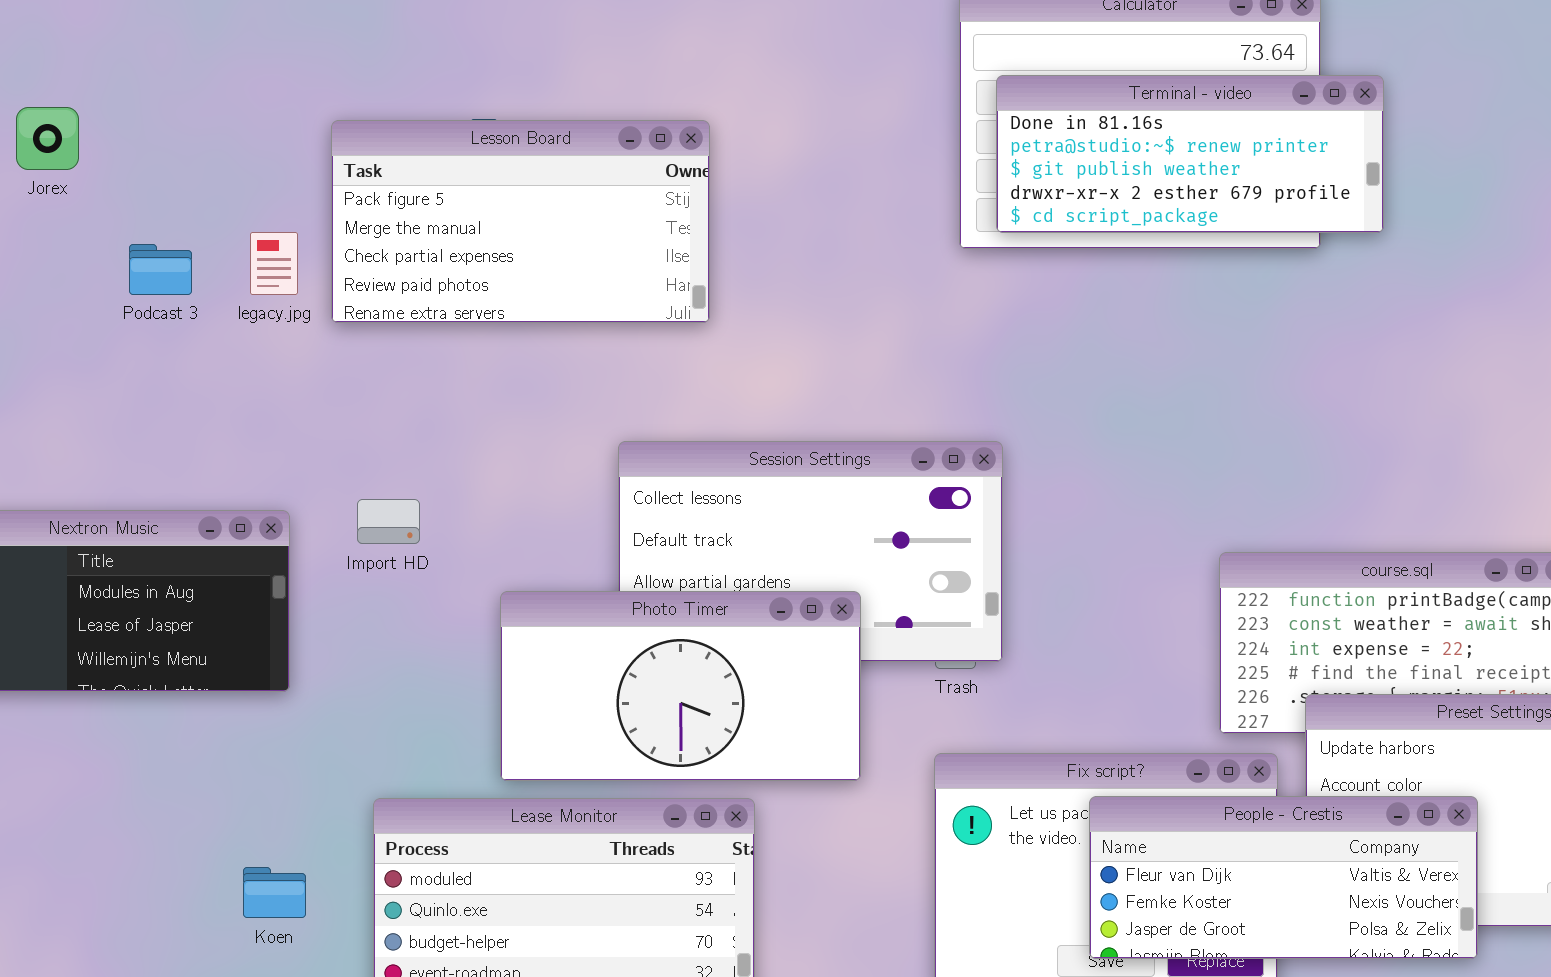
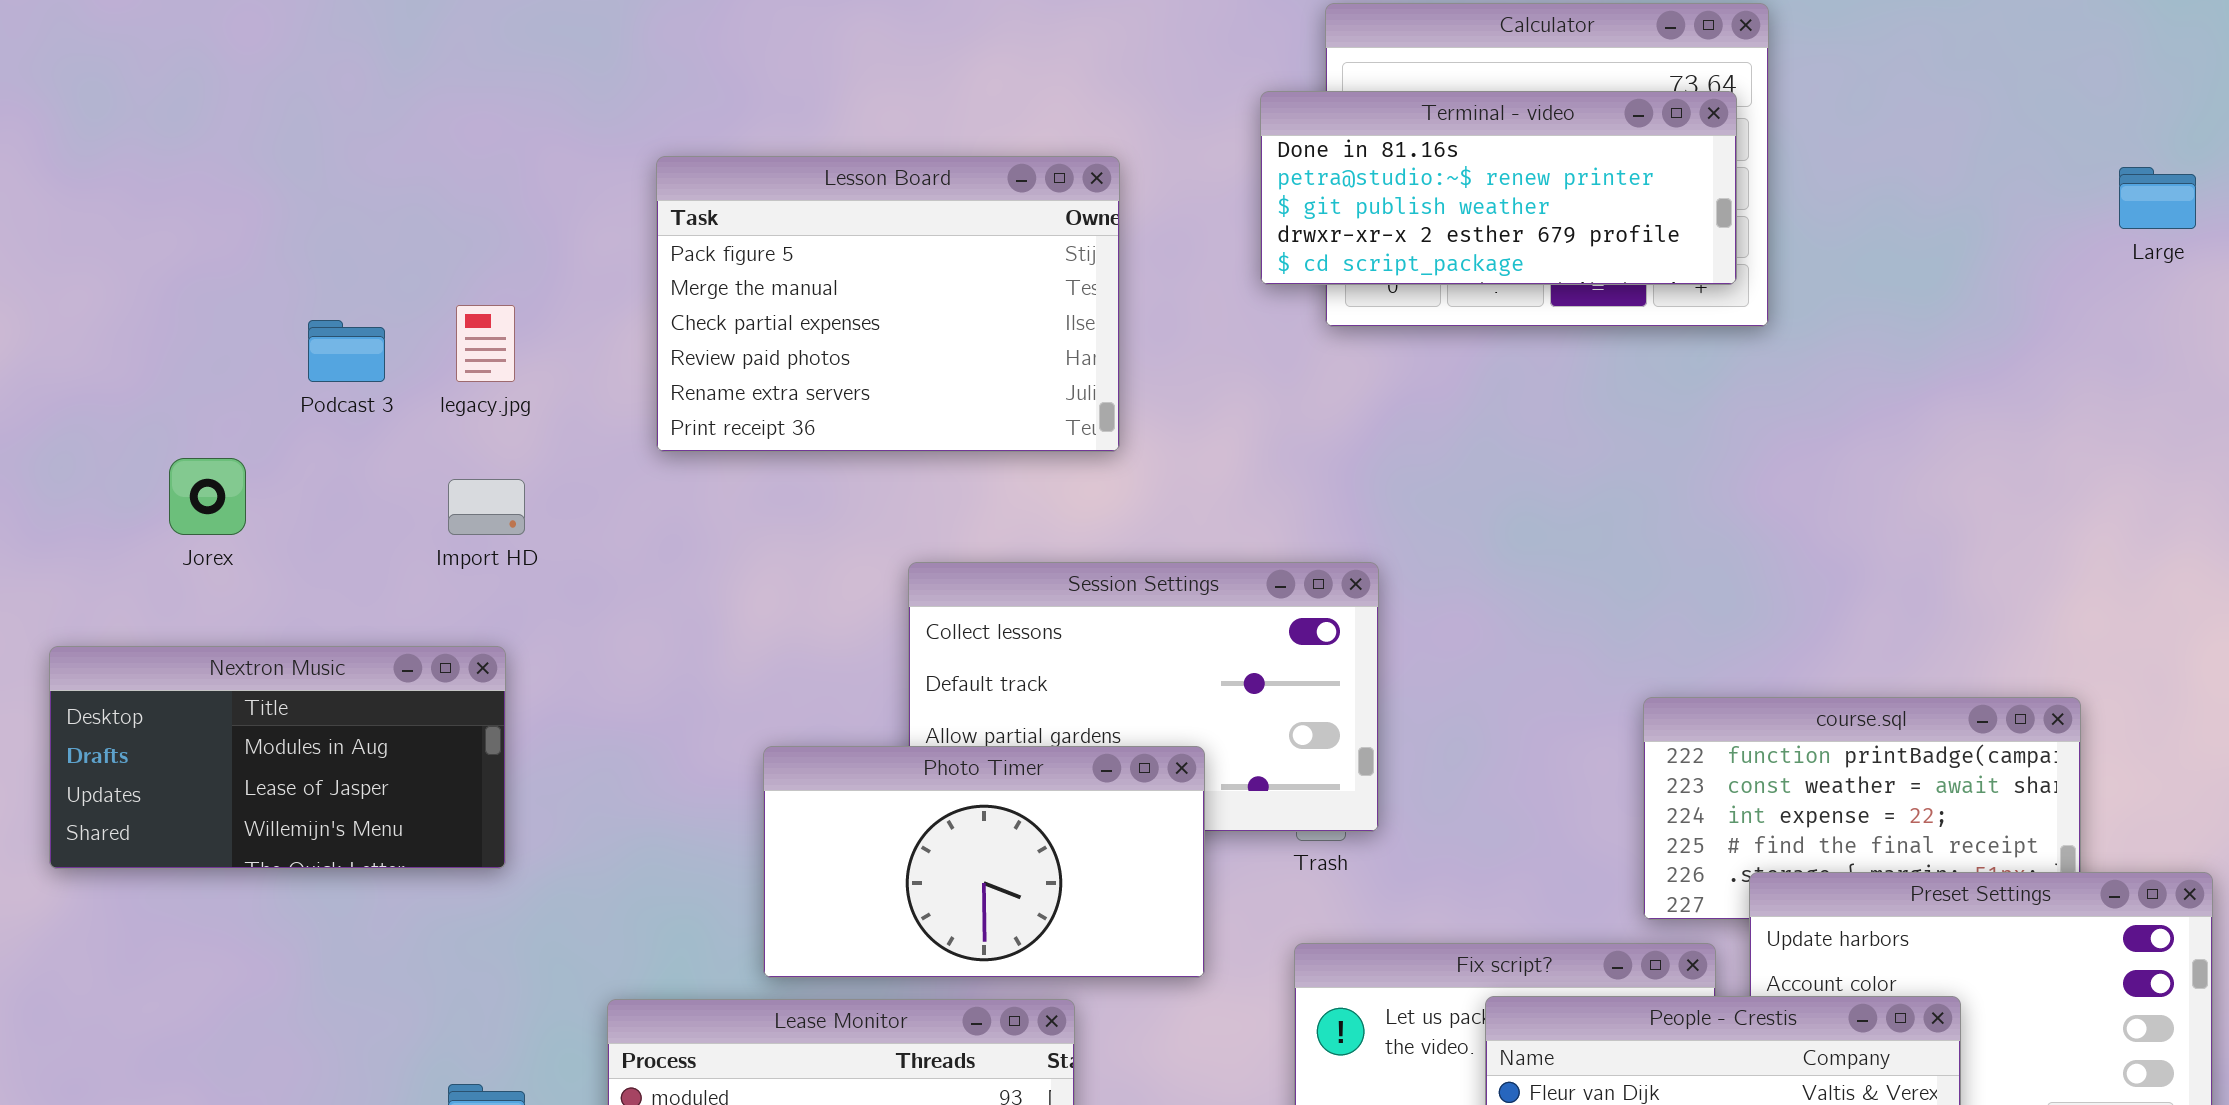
Terminal - video: [996,75,1384,233] -> [1260,91,1737,285], moved
Jorex: [16,107,79,170] -> [169,458,246,535], moved
Lesson Board: [331,120,710,323] -> [656,156,1120,452], moved, resized
Import HD: [357,499,420,544] -> [448,479,525,535], moved

